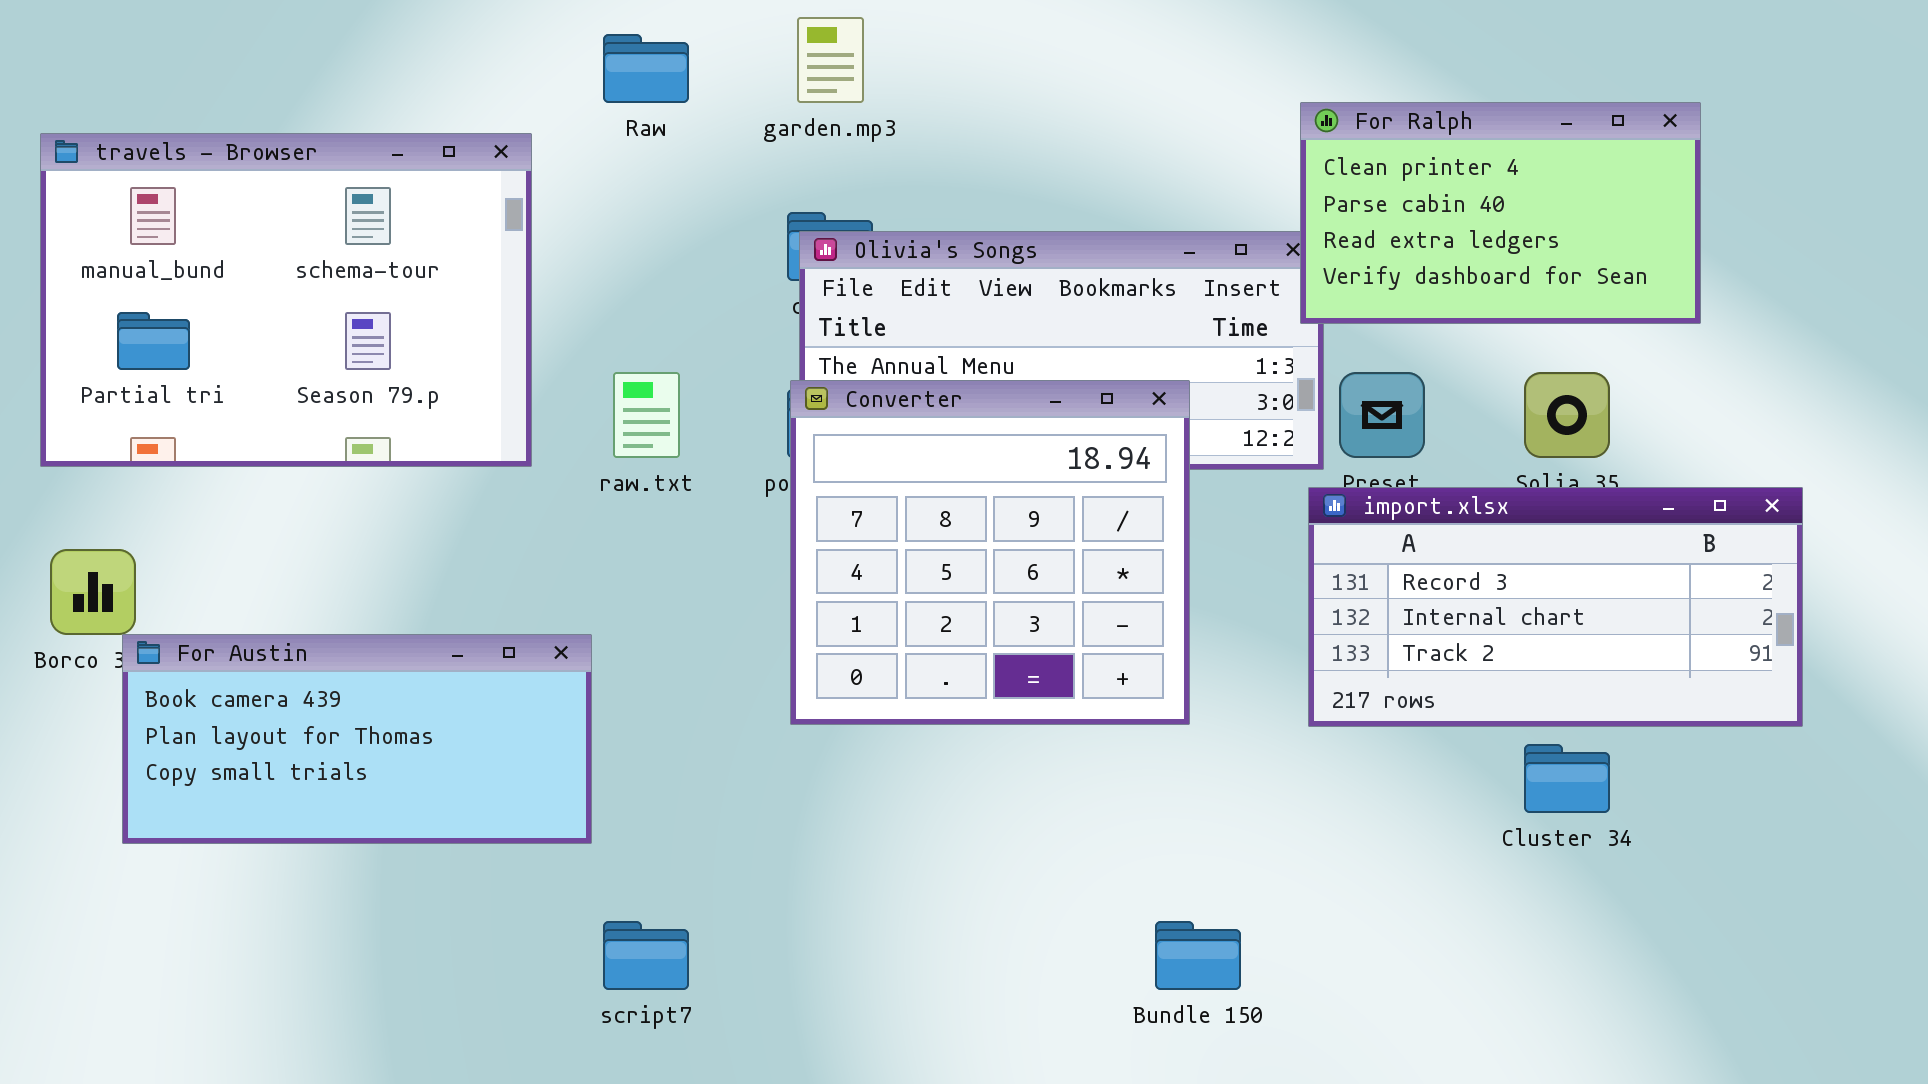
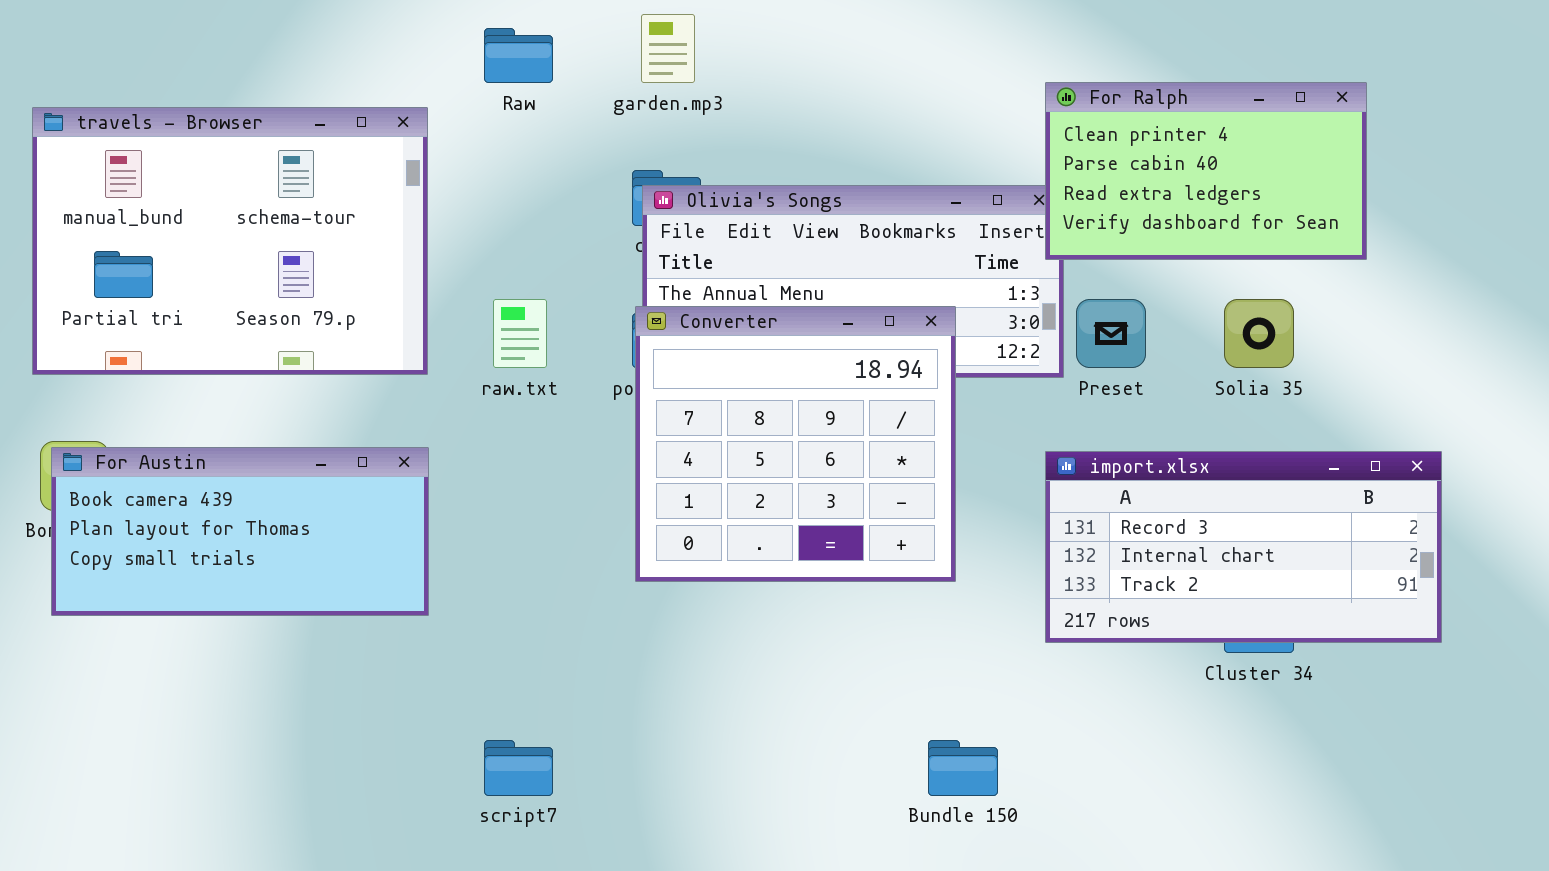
import.xlsx: [1308,487,1803,727] -> [1045,451,1442,643], moved
For Austin: [122,634,592,844] -> [51,447,429,616], moved

